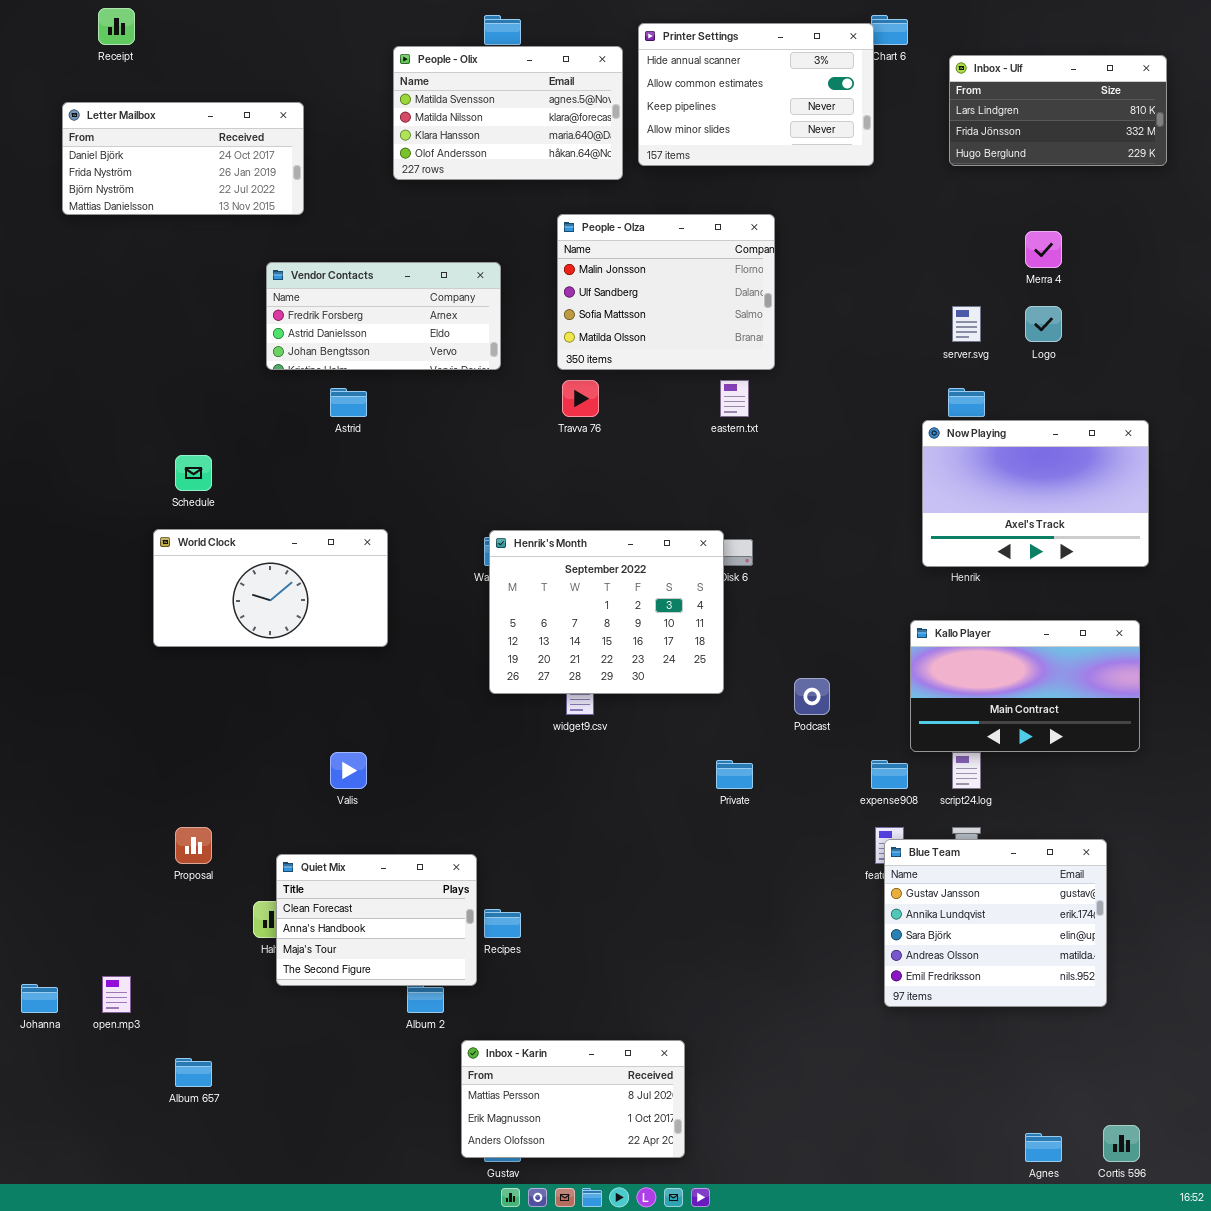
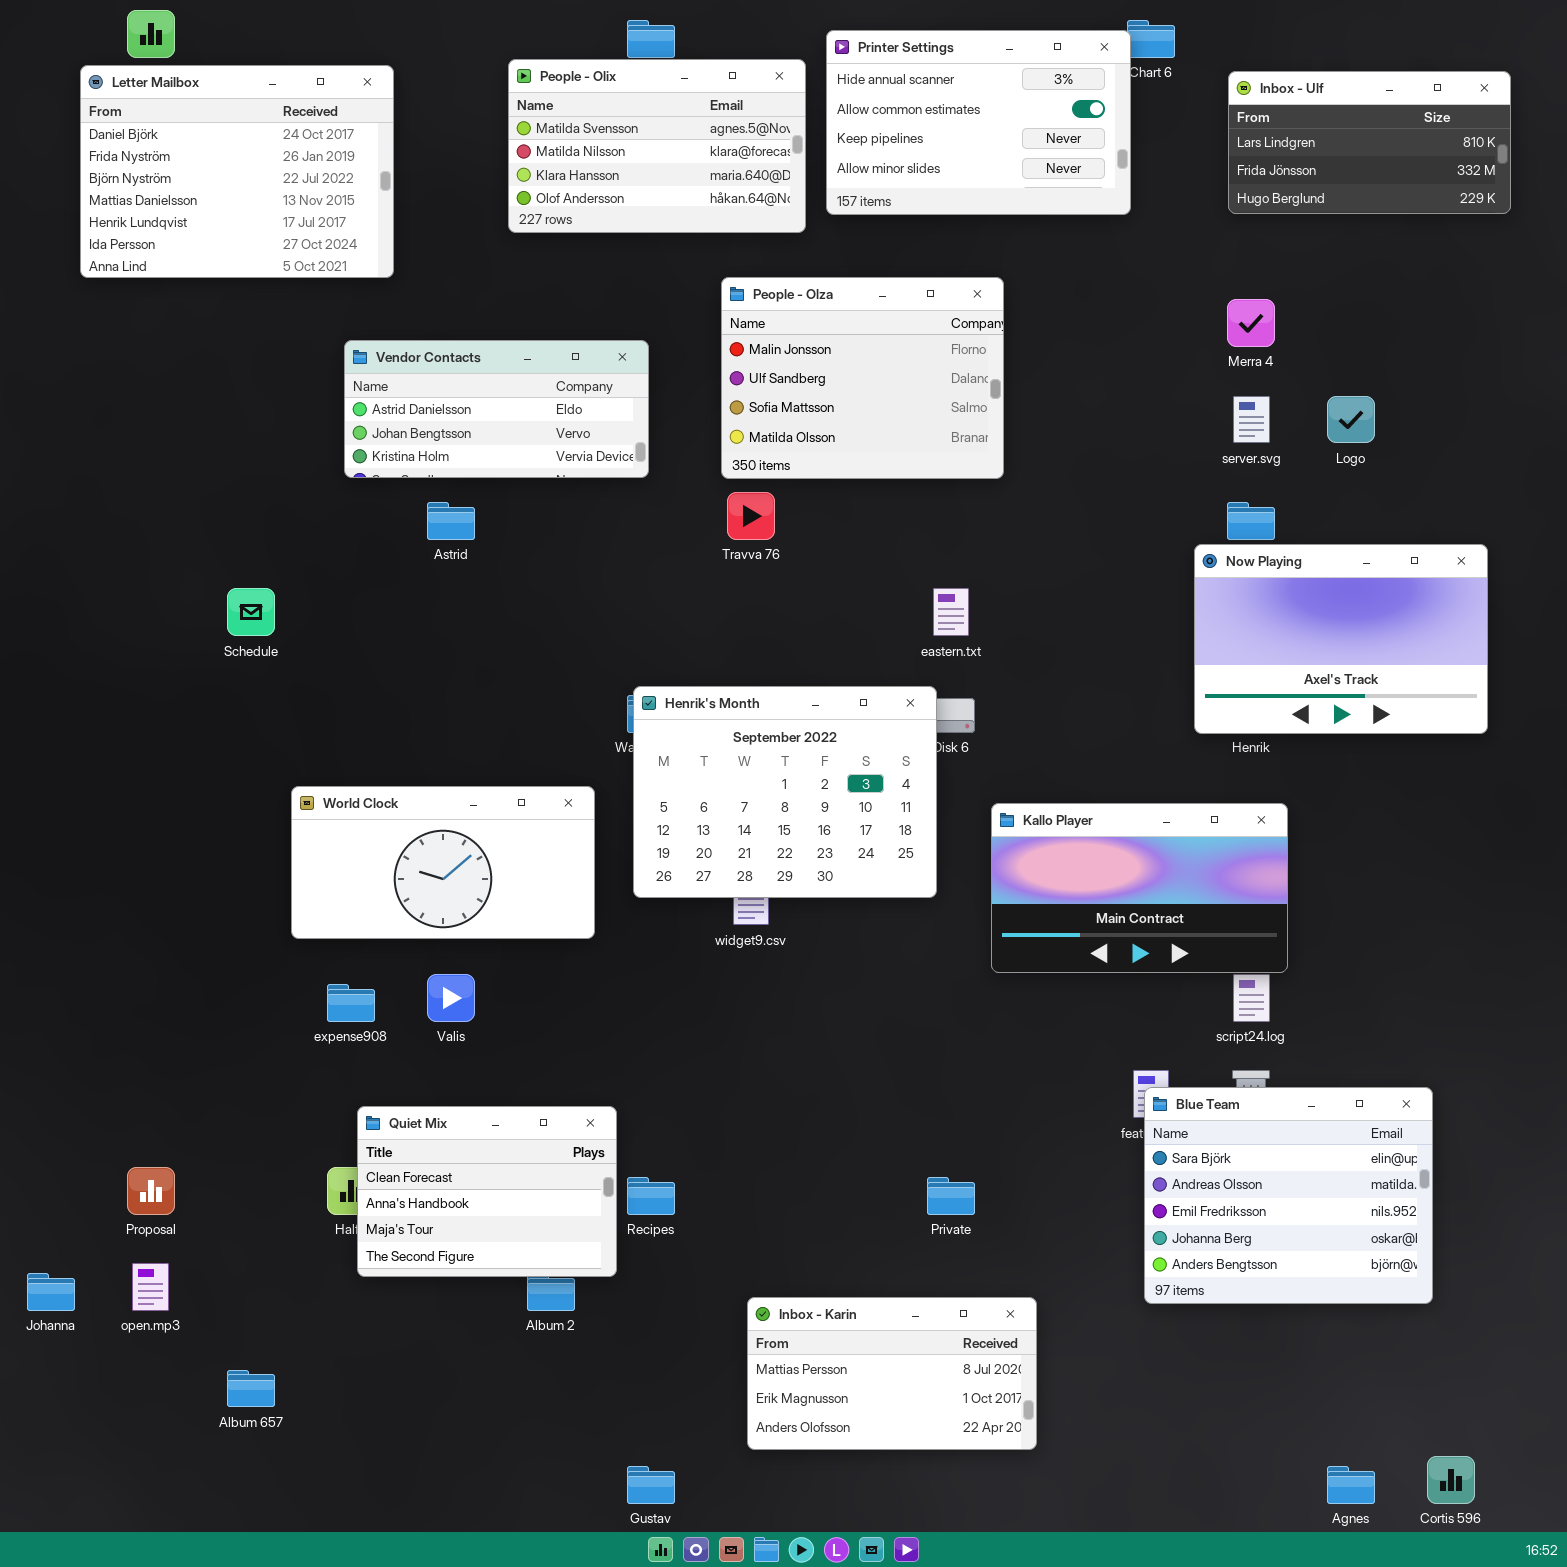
Letter Mailbox: [62,102,304,215] -> [80,65,394,278], resized
Merra 4: [1025,231,1062,268] -> [1227,299,1275,347], moved
Vendor Contacts: [266,262,501,370] -> [344,340,649,478], scrolled down 1 row
eastern.txt: [720,380,749,417] -> [933,588,969,636], moved
World Clock: [153,529,388,647] -> [291,786,595,939], moved
Kallo Player: [910,620,1140,752] -> [991,803,1288,973], moved
Private: [716,760,753,789] -> [927,1177,975,1215], moved
expense908: [871,760,908,789] -> [327,984,375,1022], moved
Proposal: [175,827,212,864] -> [127,1167,175,1215], moved
Blue Team: [884,839,1107,1007] -> [1144,1087,1433,1304], scrolled down 2 rows
Inbox - Karin: [461,1040,685,1158] -> [747,1297,1037,1450], moved

